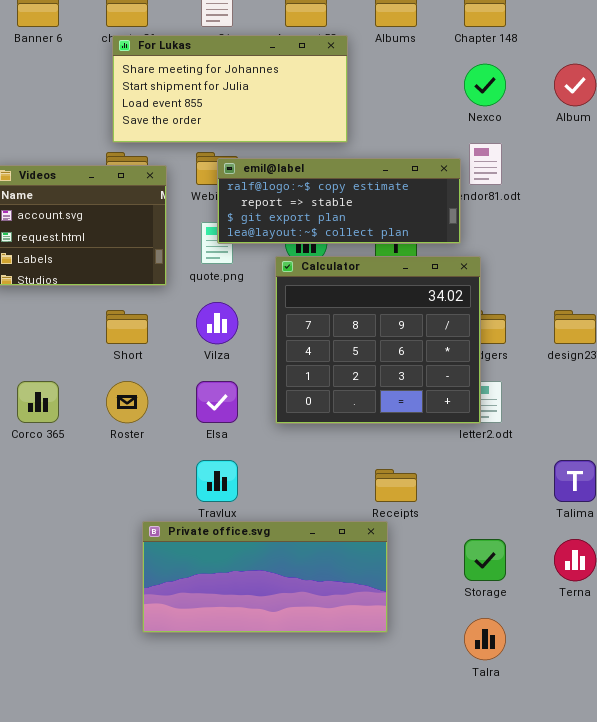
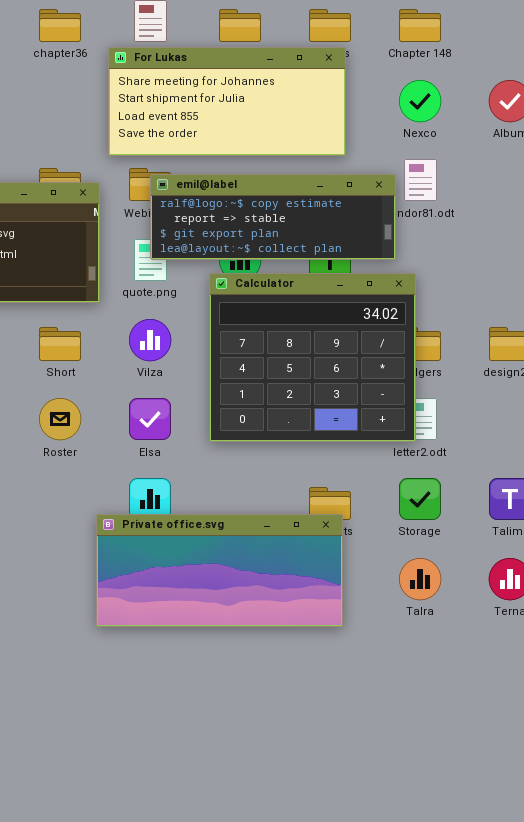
For Lukas: [112,35,348,143] -> [108,47,346,156], moved
Private office.svg: [142,521,388,633] -> [96,514,343,627], moved
Storage: [464,539,506,581] -> [399,478,441,520], moved
Talra: [464,618,506,660] -> [399,558,441,600], moved

